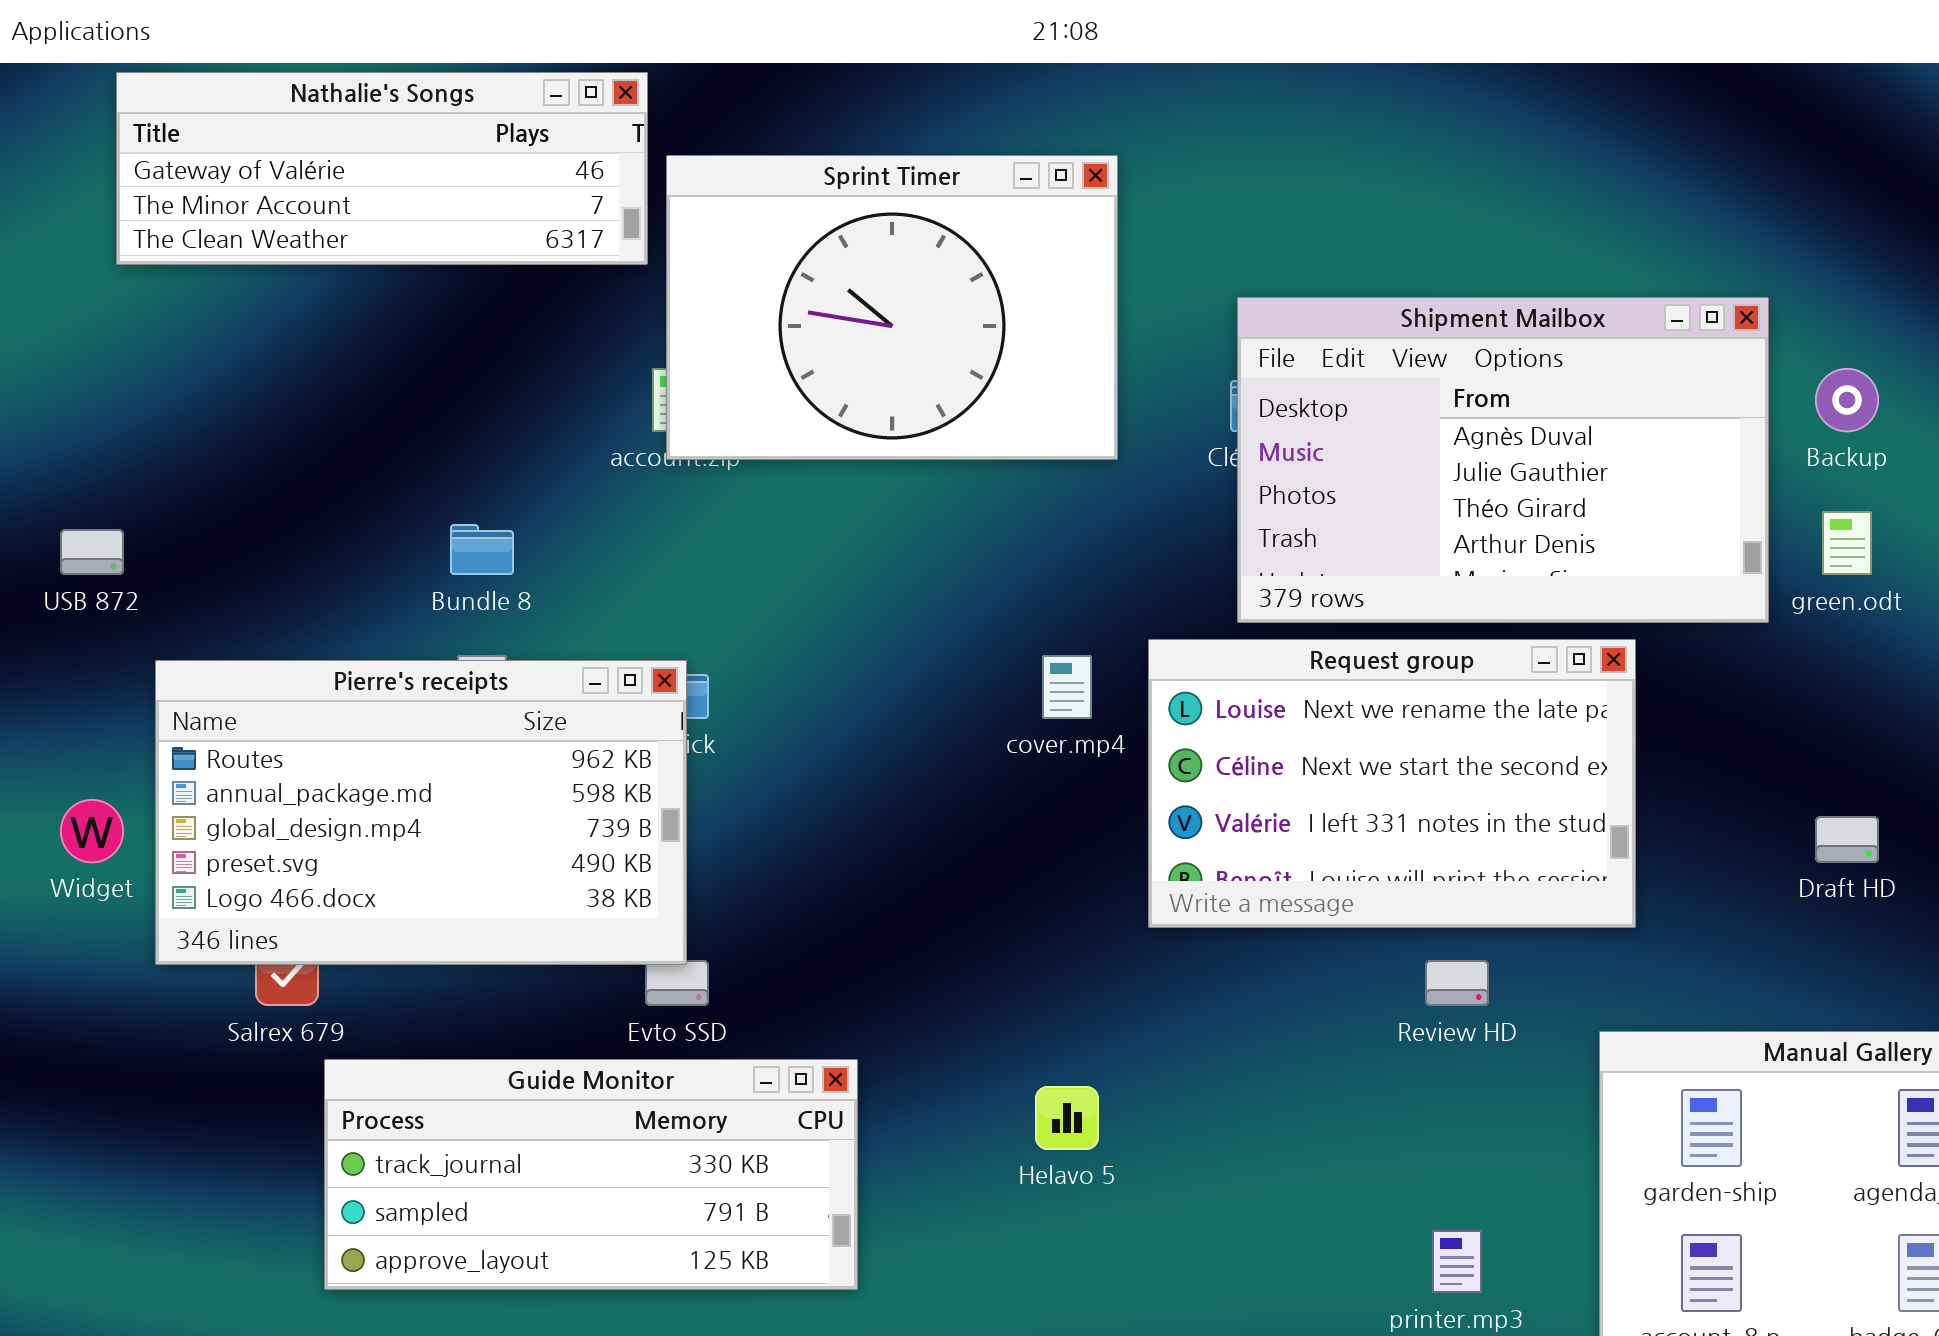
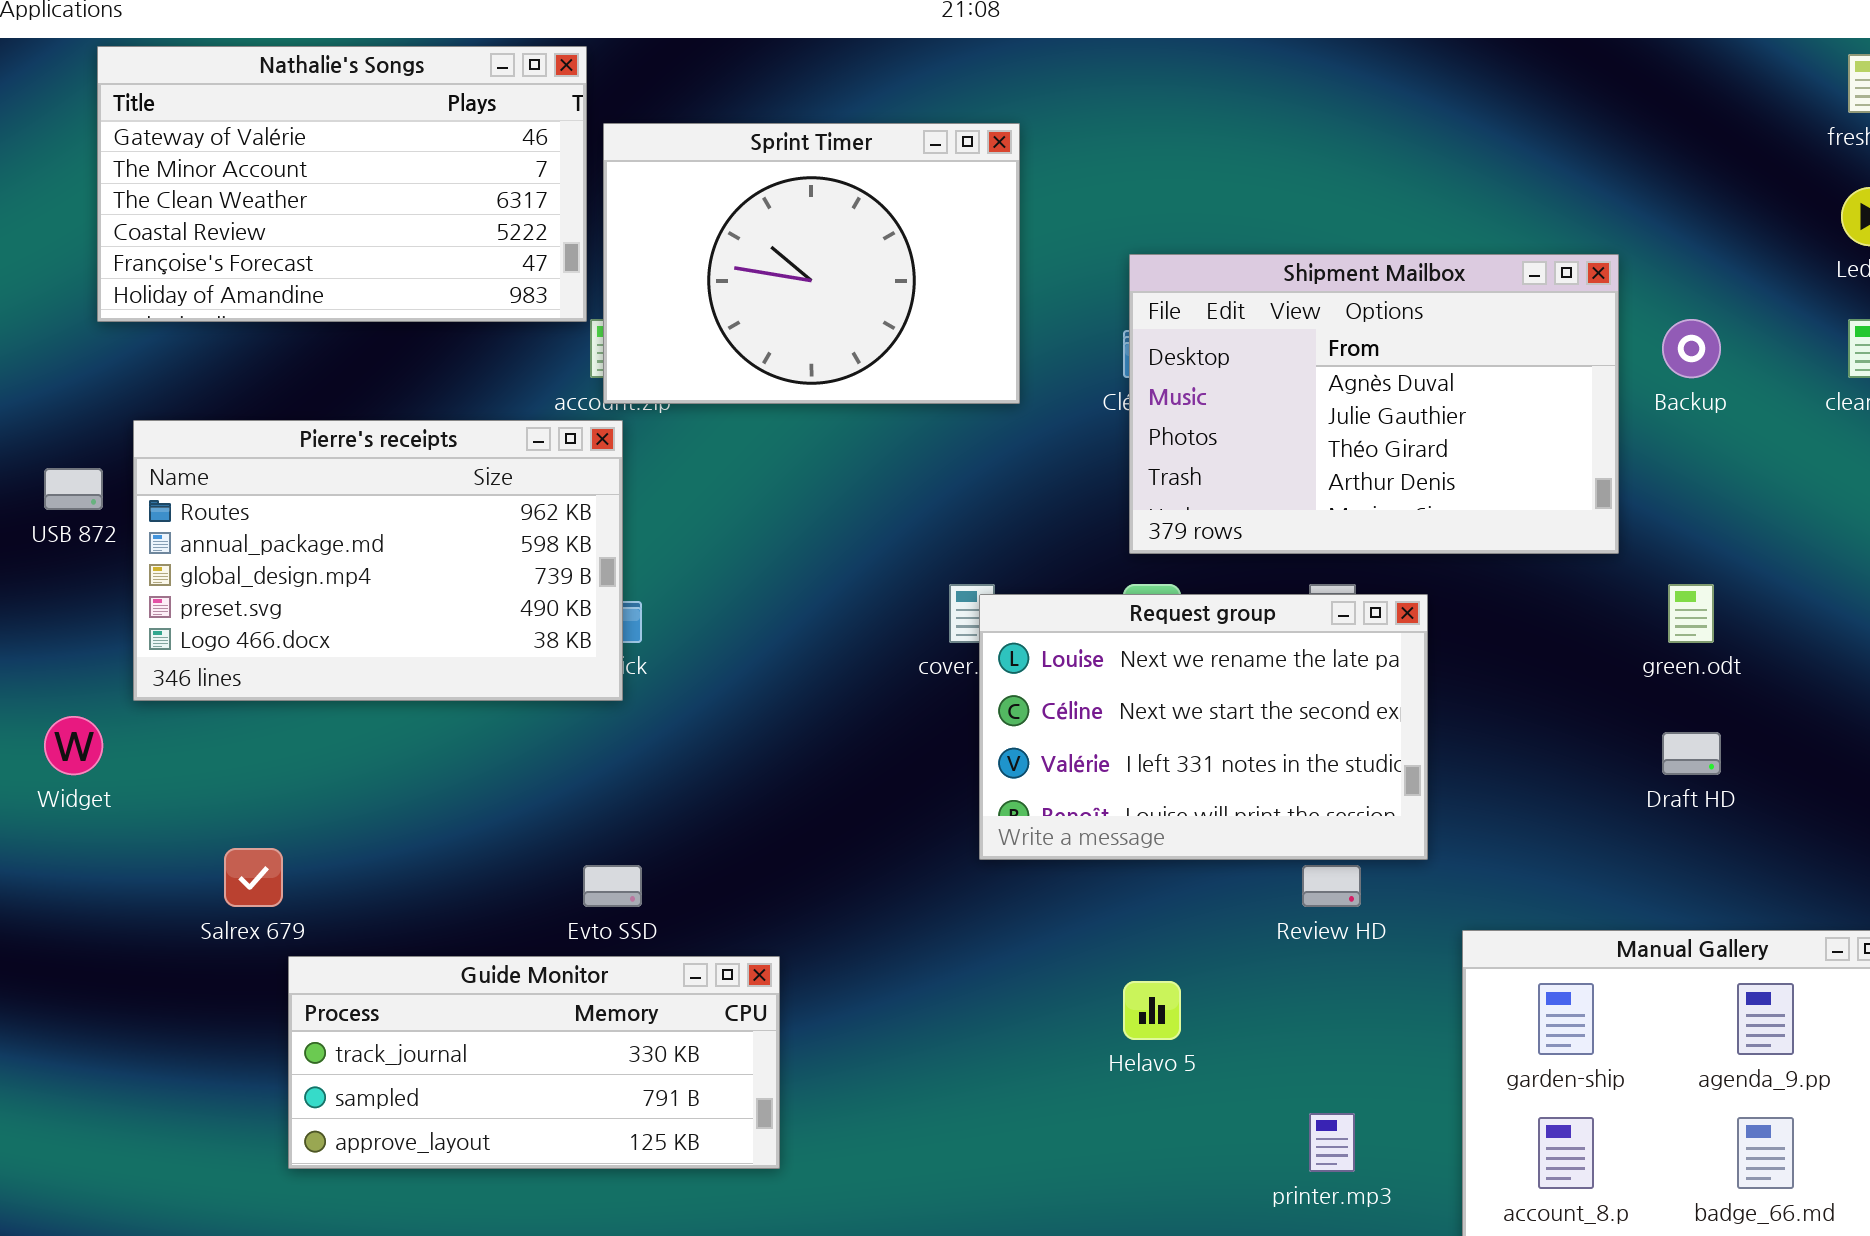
Nathalie's Songs: [116,72,648,265] -> [97,46,587,322], resized
green.odt: [1822,511,1872,575] -> [1668,584,1714,643], moved
Request group: [1148,639,1636,928] -> [979,594,1428,860], moved
Pierre's receipts: [155,660,687,965] -> [133,420,623,701], moved
Helavo 5: [1035,1086,1099,1150] -> [1123,981,1181,1040], moved

